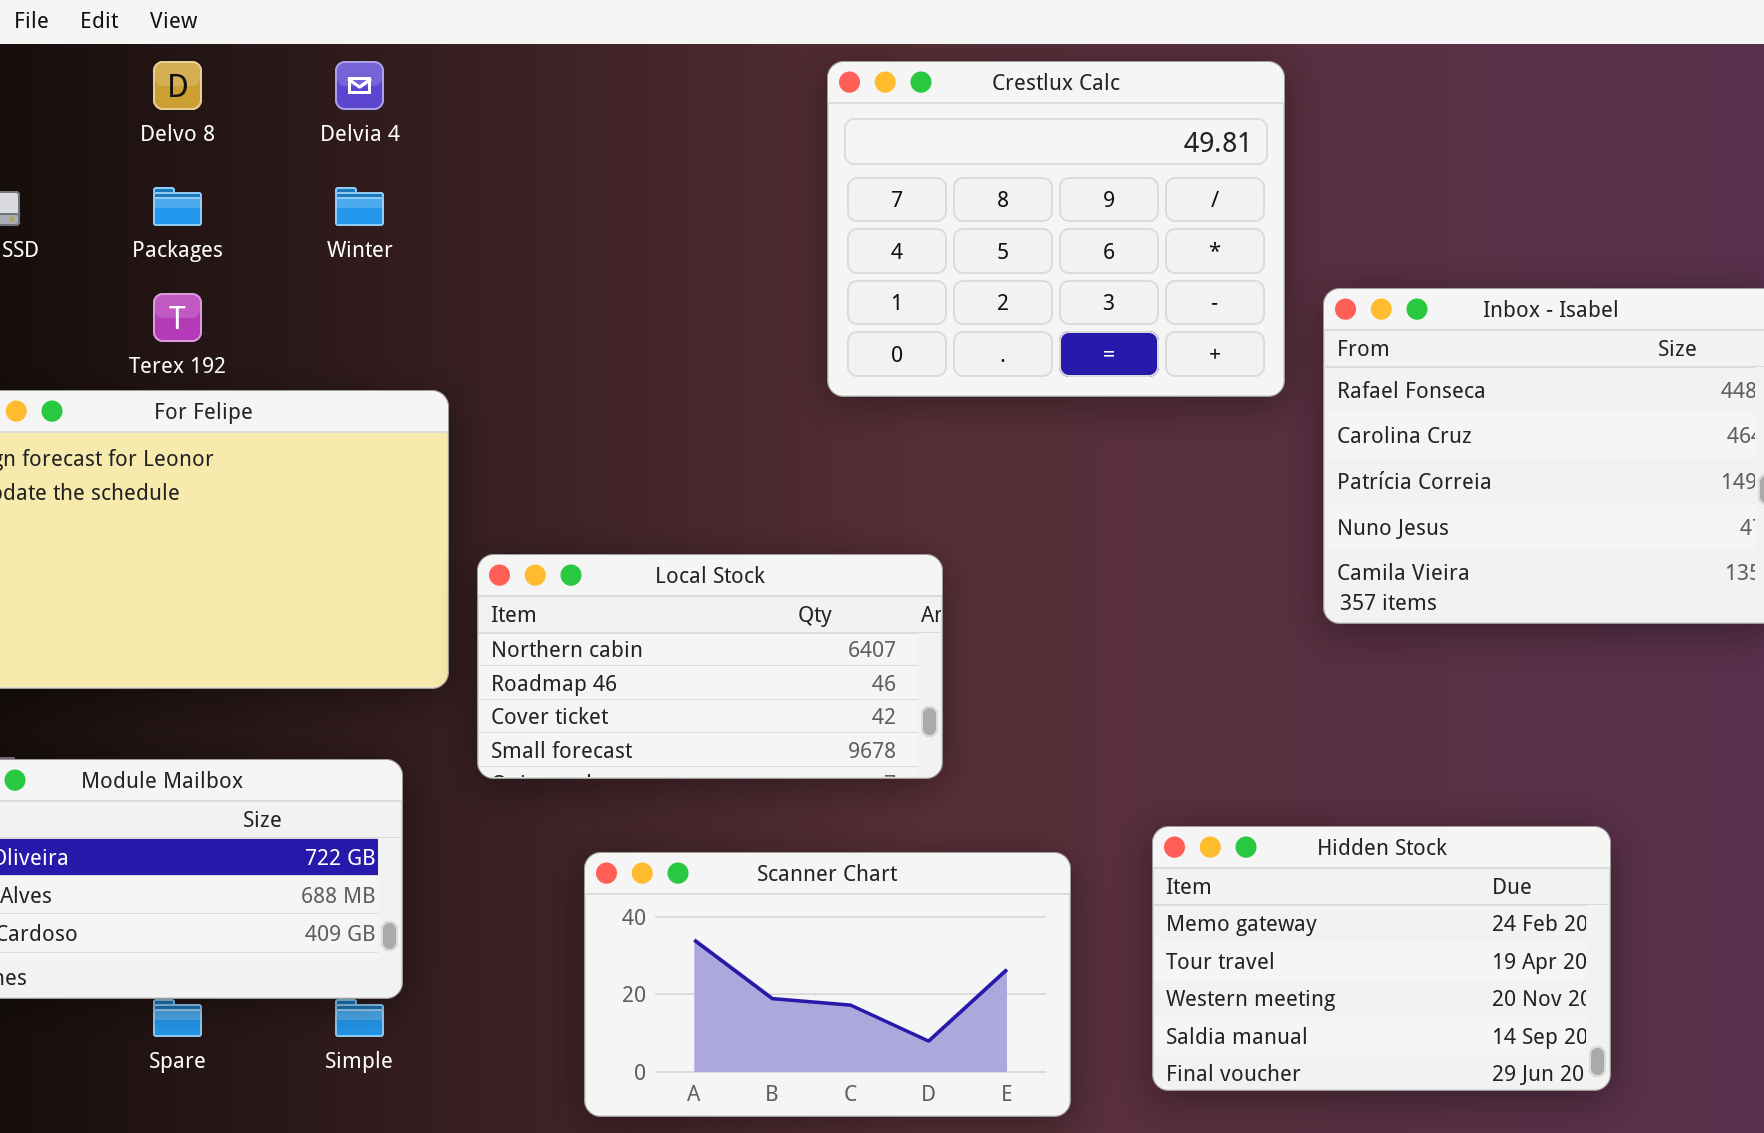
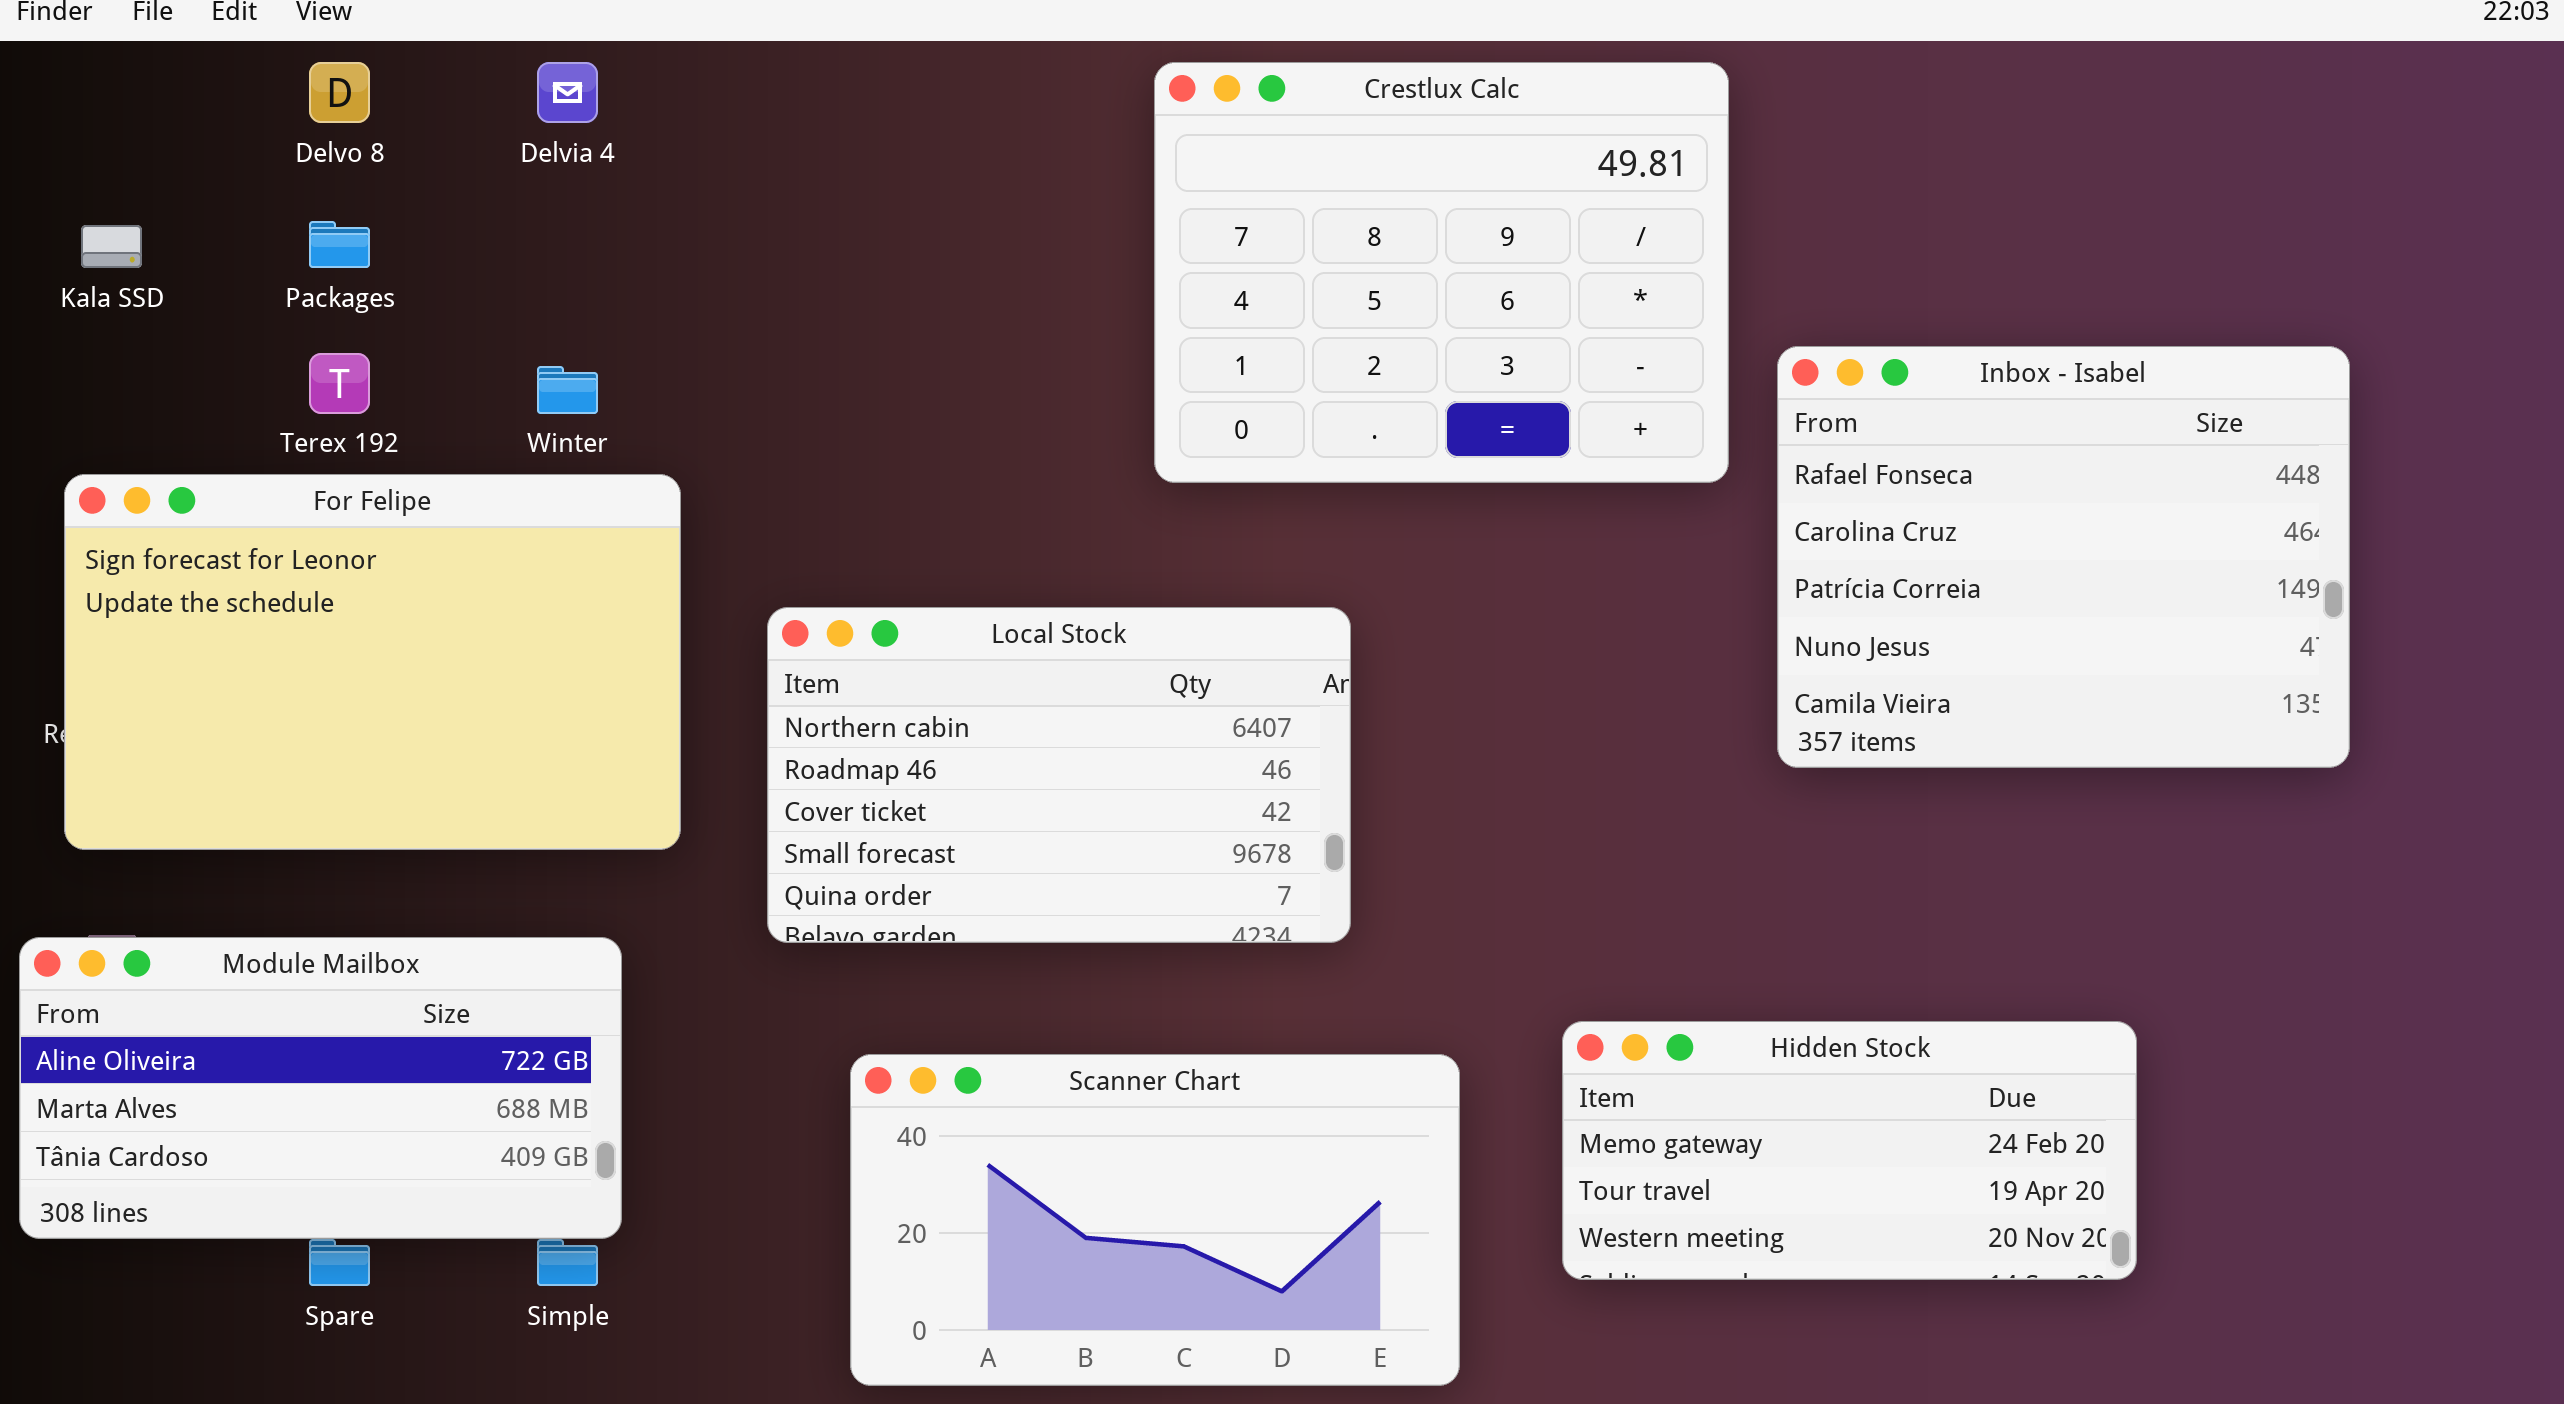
Winter: [335,187,384,226] -> [537,366,598,414], moved
Local Stock: [477,554,943,779] -> [767,607,1351,943], moved, resized
Hidden Stock: [1152,826,1611,1091] -> [1562,1021,2137,1280], resized

